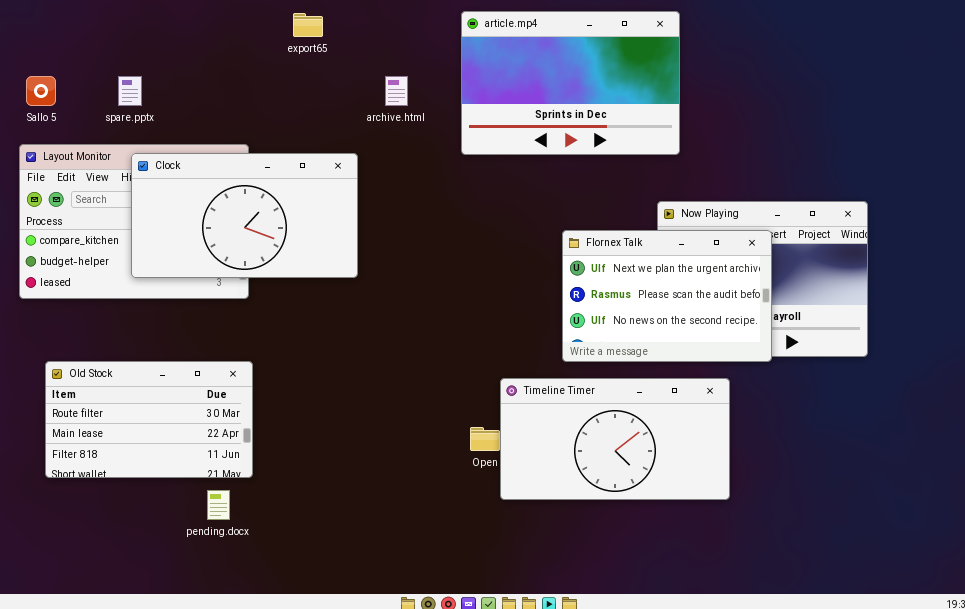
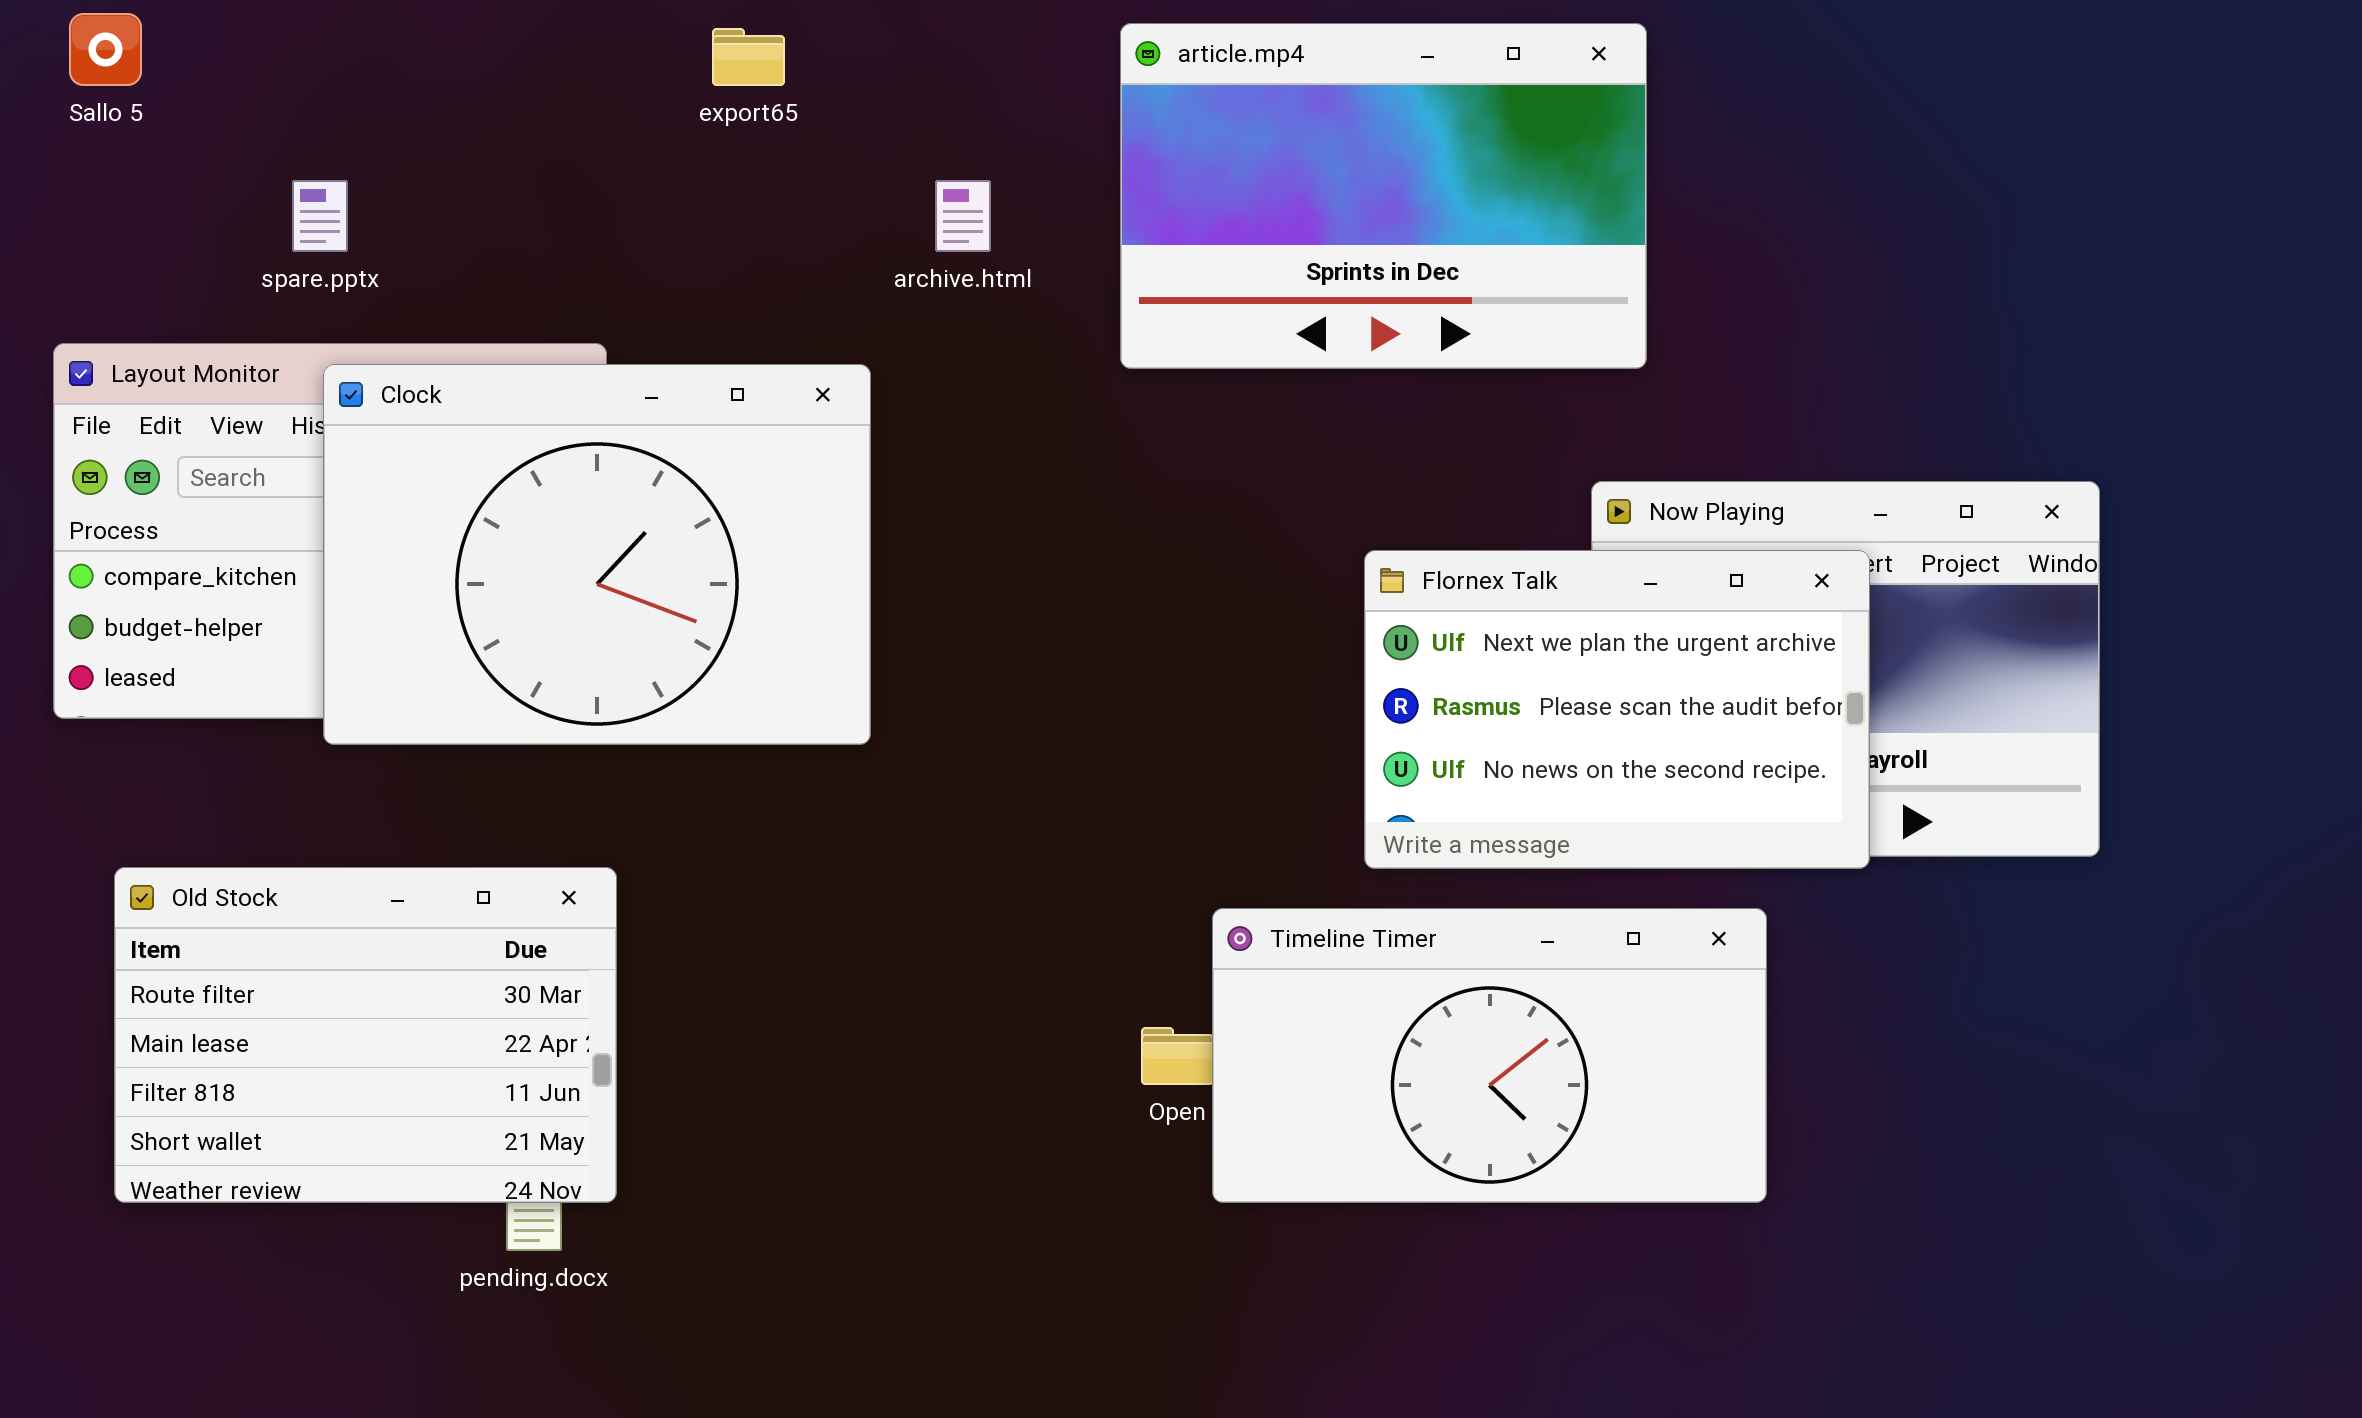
Sallo 5: [26,76,56,106] -> [69,13,142,86], moved
Clock: [131,153,358,278] -> [323,364,871,745], resized
Old Stock: [45,361,253,478] -> [114,867,617,1203], resized

